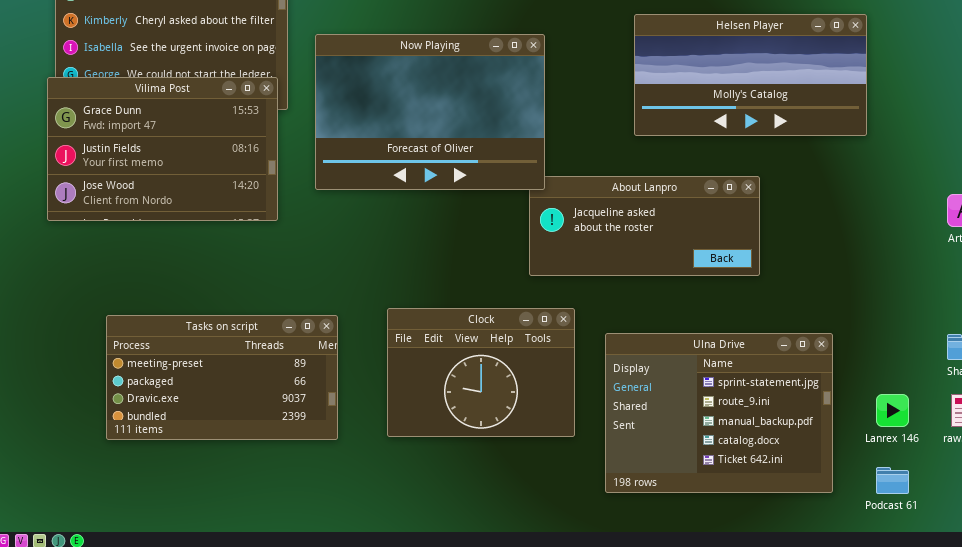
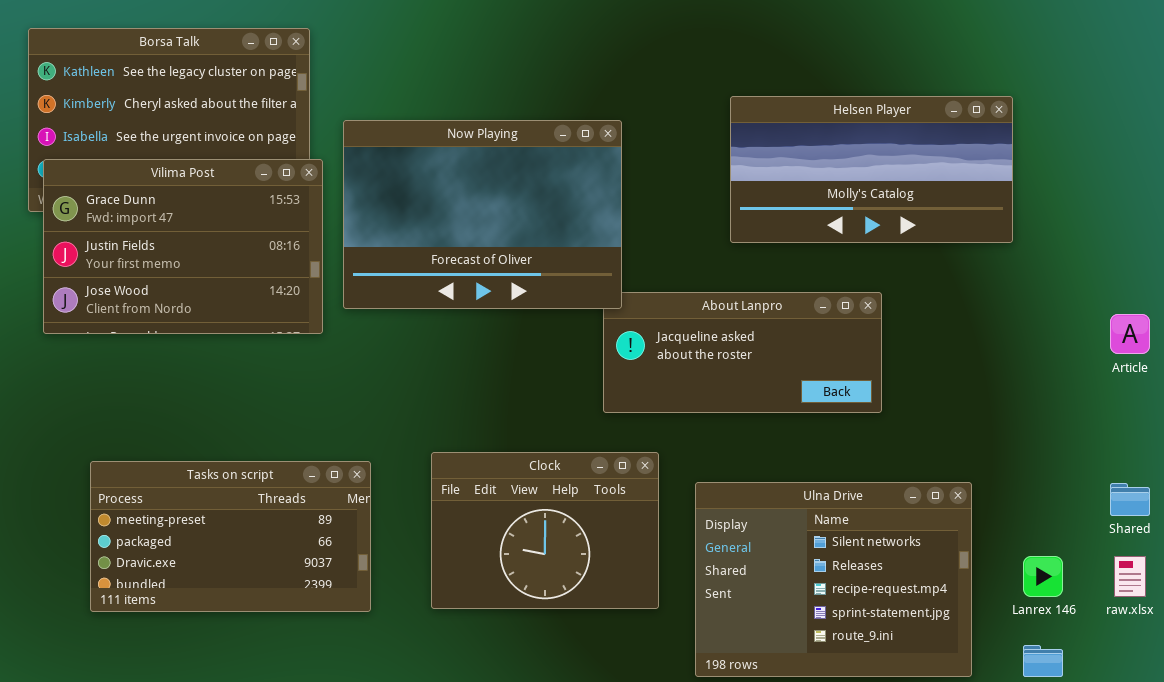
Vilima Post: [47,77,278,221] -> [43,159,323,334], moved
Ulna Drive: [605,333,833,493] -> [695,482,972,677], scrolled up 3 rows

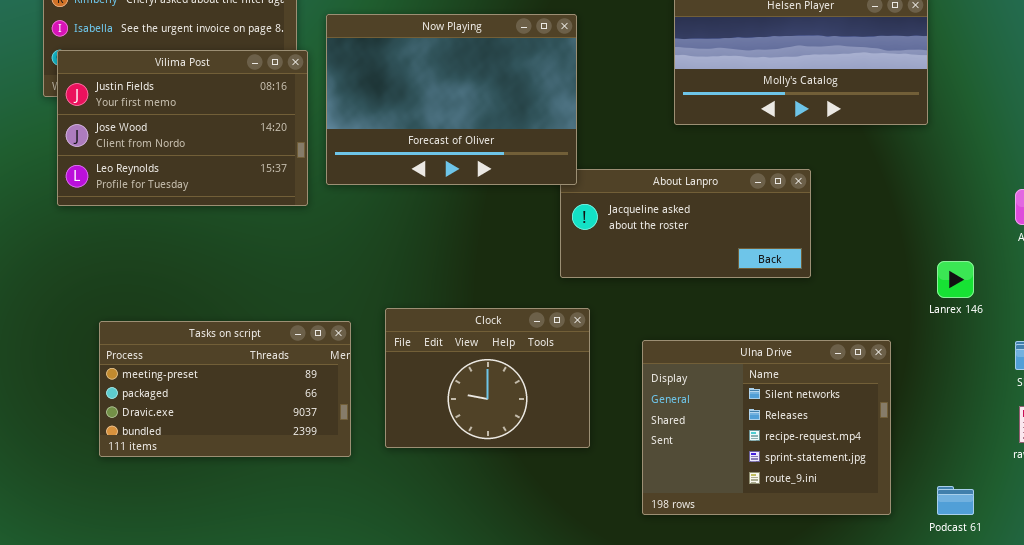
Vilima Post: [43,159,323,334] -> [57,50,308,206], scrolled down 1 row
Clock: [431,452,659,609] -> [385,308,590,448], moved
Lanrex 146: [1023,556,1063,597] -> [937,261,974,298], moved

